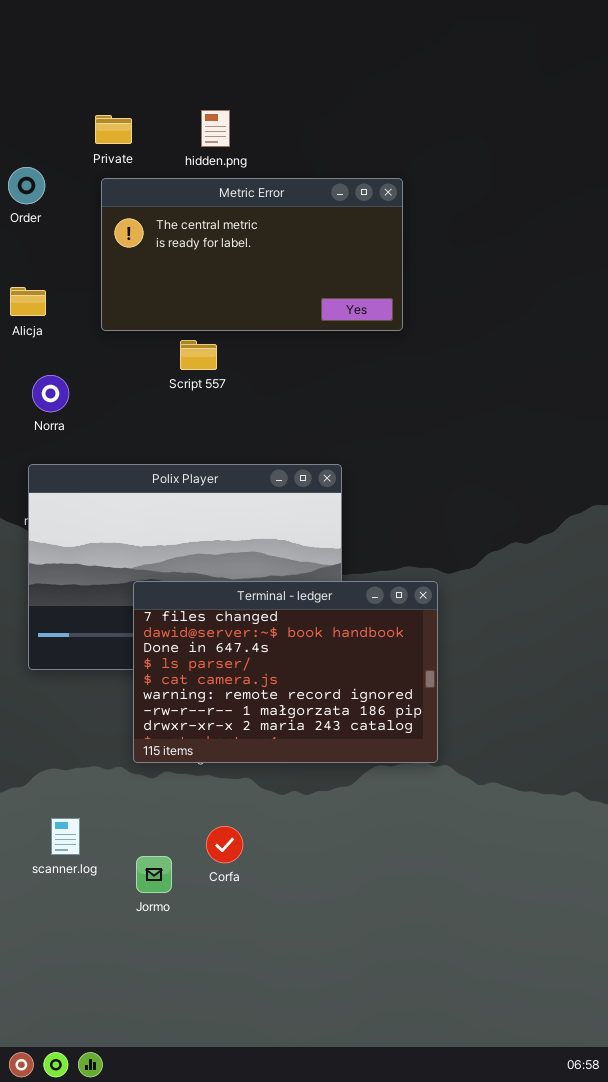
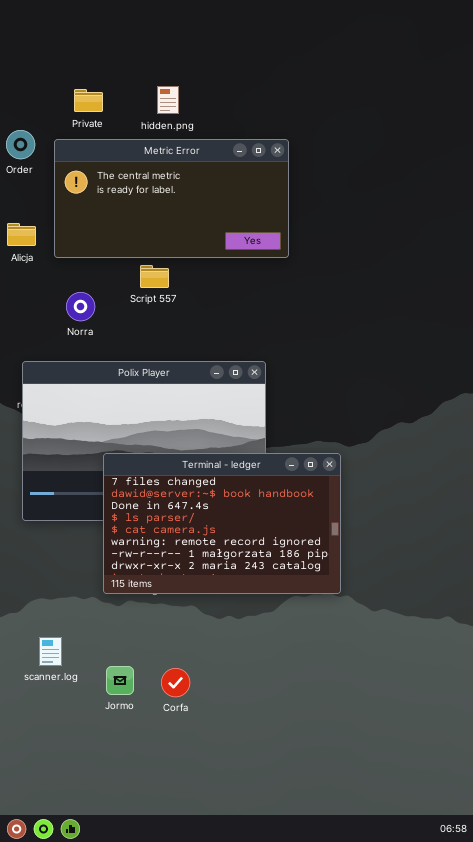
Metric Error: [101,178,403,331] -> [54,139,289,258], moved
Norra: [32,375,69,412] -> [66,292,95,321], moved
Corfa: [206,826,243,863] -> [161,668,190,697], moved

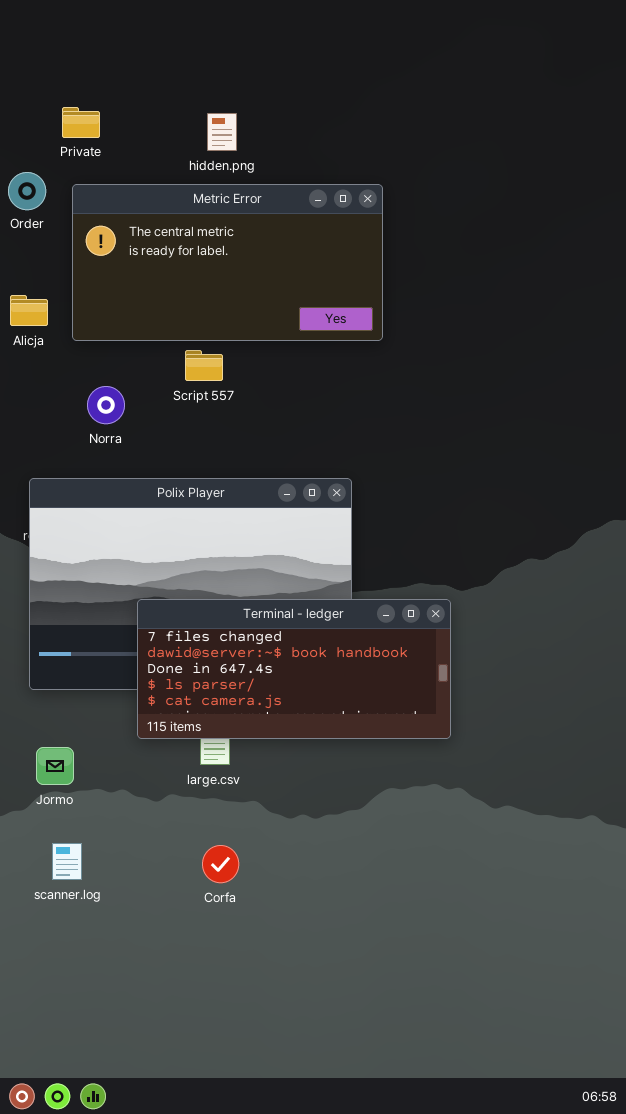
Private: [74,89,103,112] -> [62,107,100,138], moved
Terminal - ledger: [103,453,341,594] -> [137,599,451,739], resized
Jormo: [106,666,134,695] -> [36,747,74,785], moved
Corfa: [161,668,190,697] -> [202,845,239,883], moved

